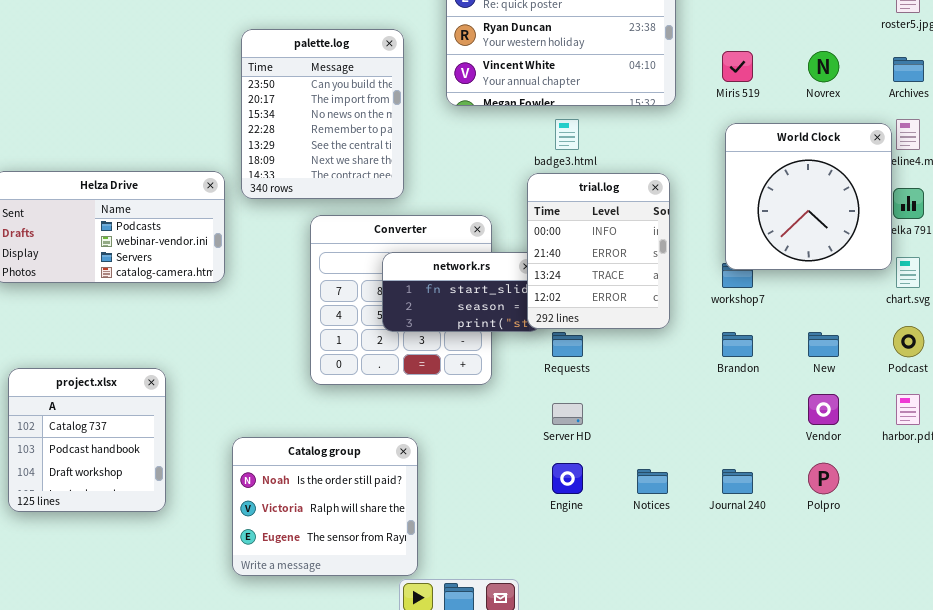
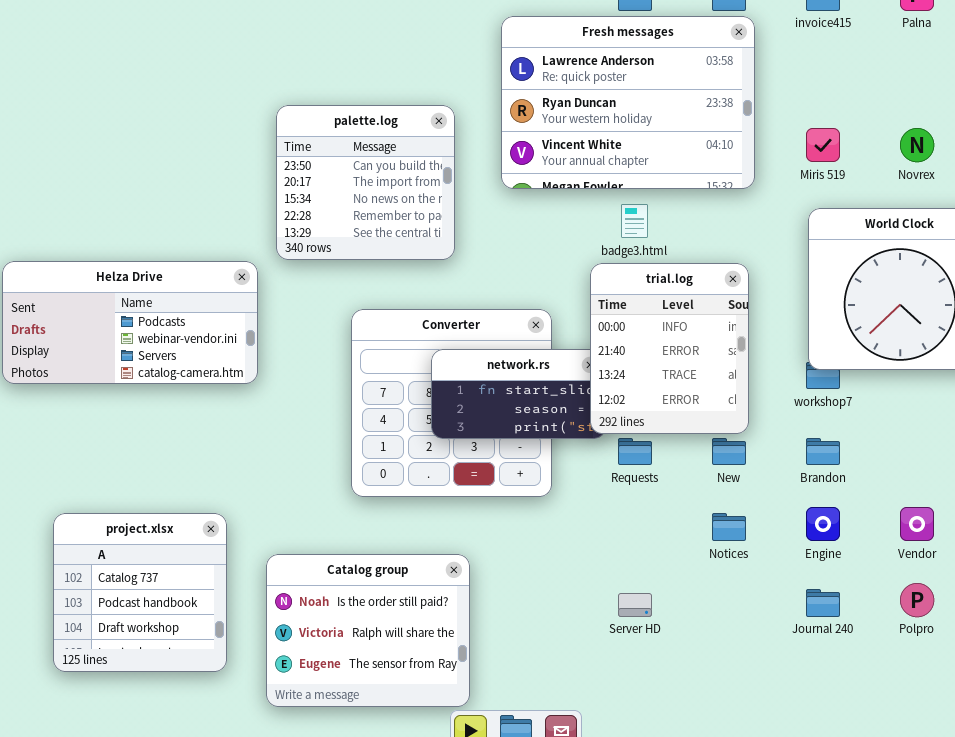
palette.log: [241,29,404,199] -> [276,105,455,260], resized
New: [808,332,839,357] -> [712,438,746,465], moved
project.xlsx: [8,368,166,512] -> [53,513,227,672], moved
Server HD: [552,403,583,425] -> [618,593,652,617], moved
Engine: [552,463,583,494] -> [806,507,840,541], moved
Notices: [637,469,668,494] -> [712,513,746,541], moved

